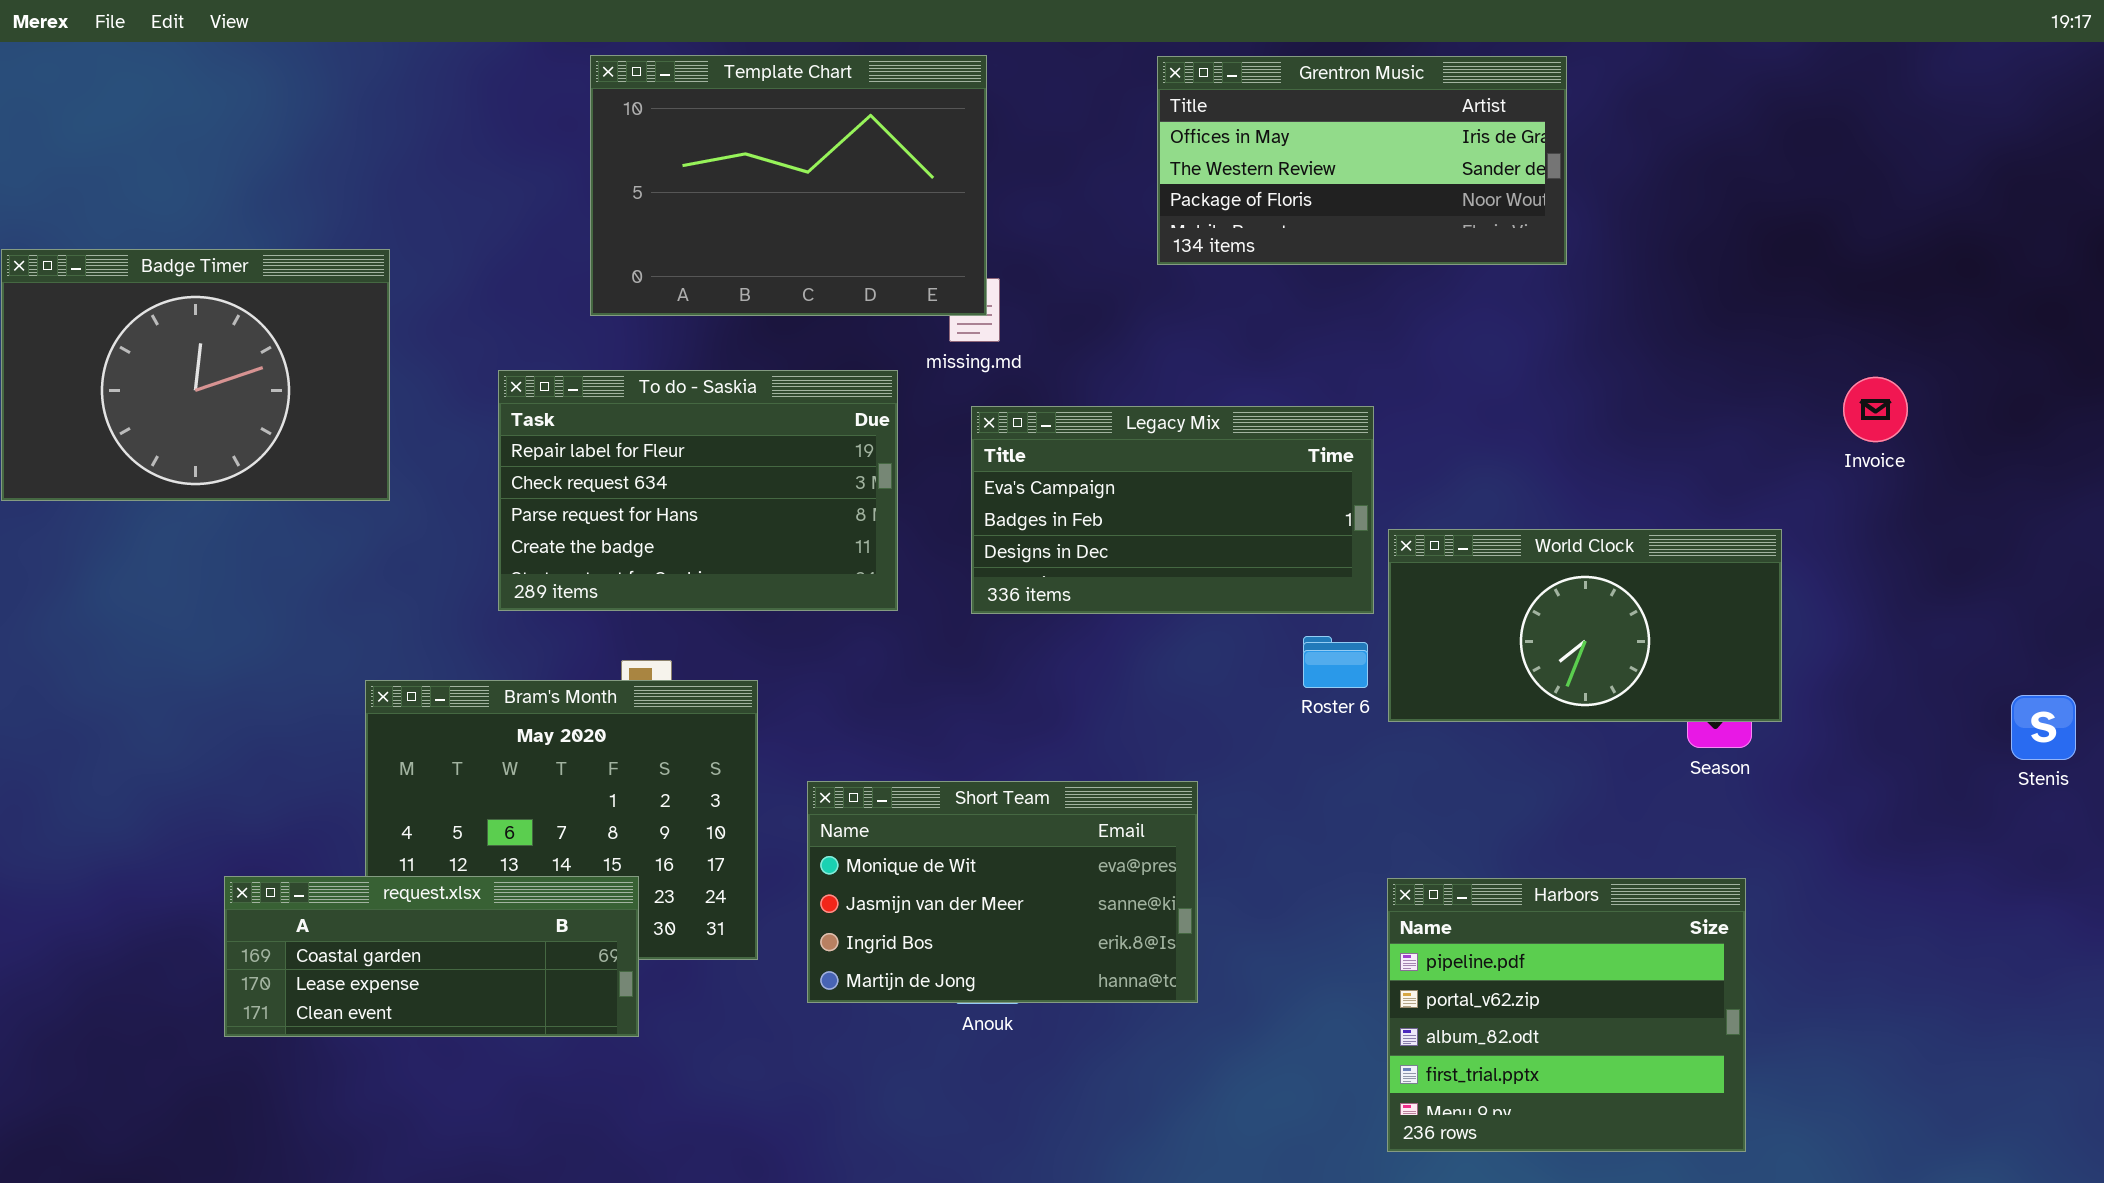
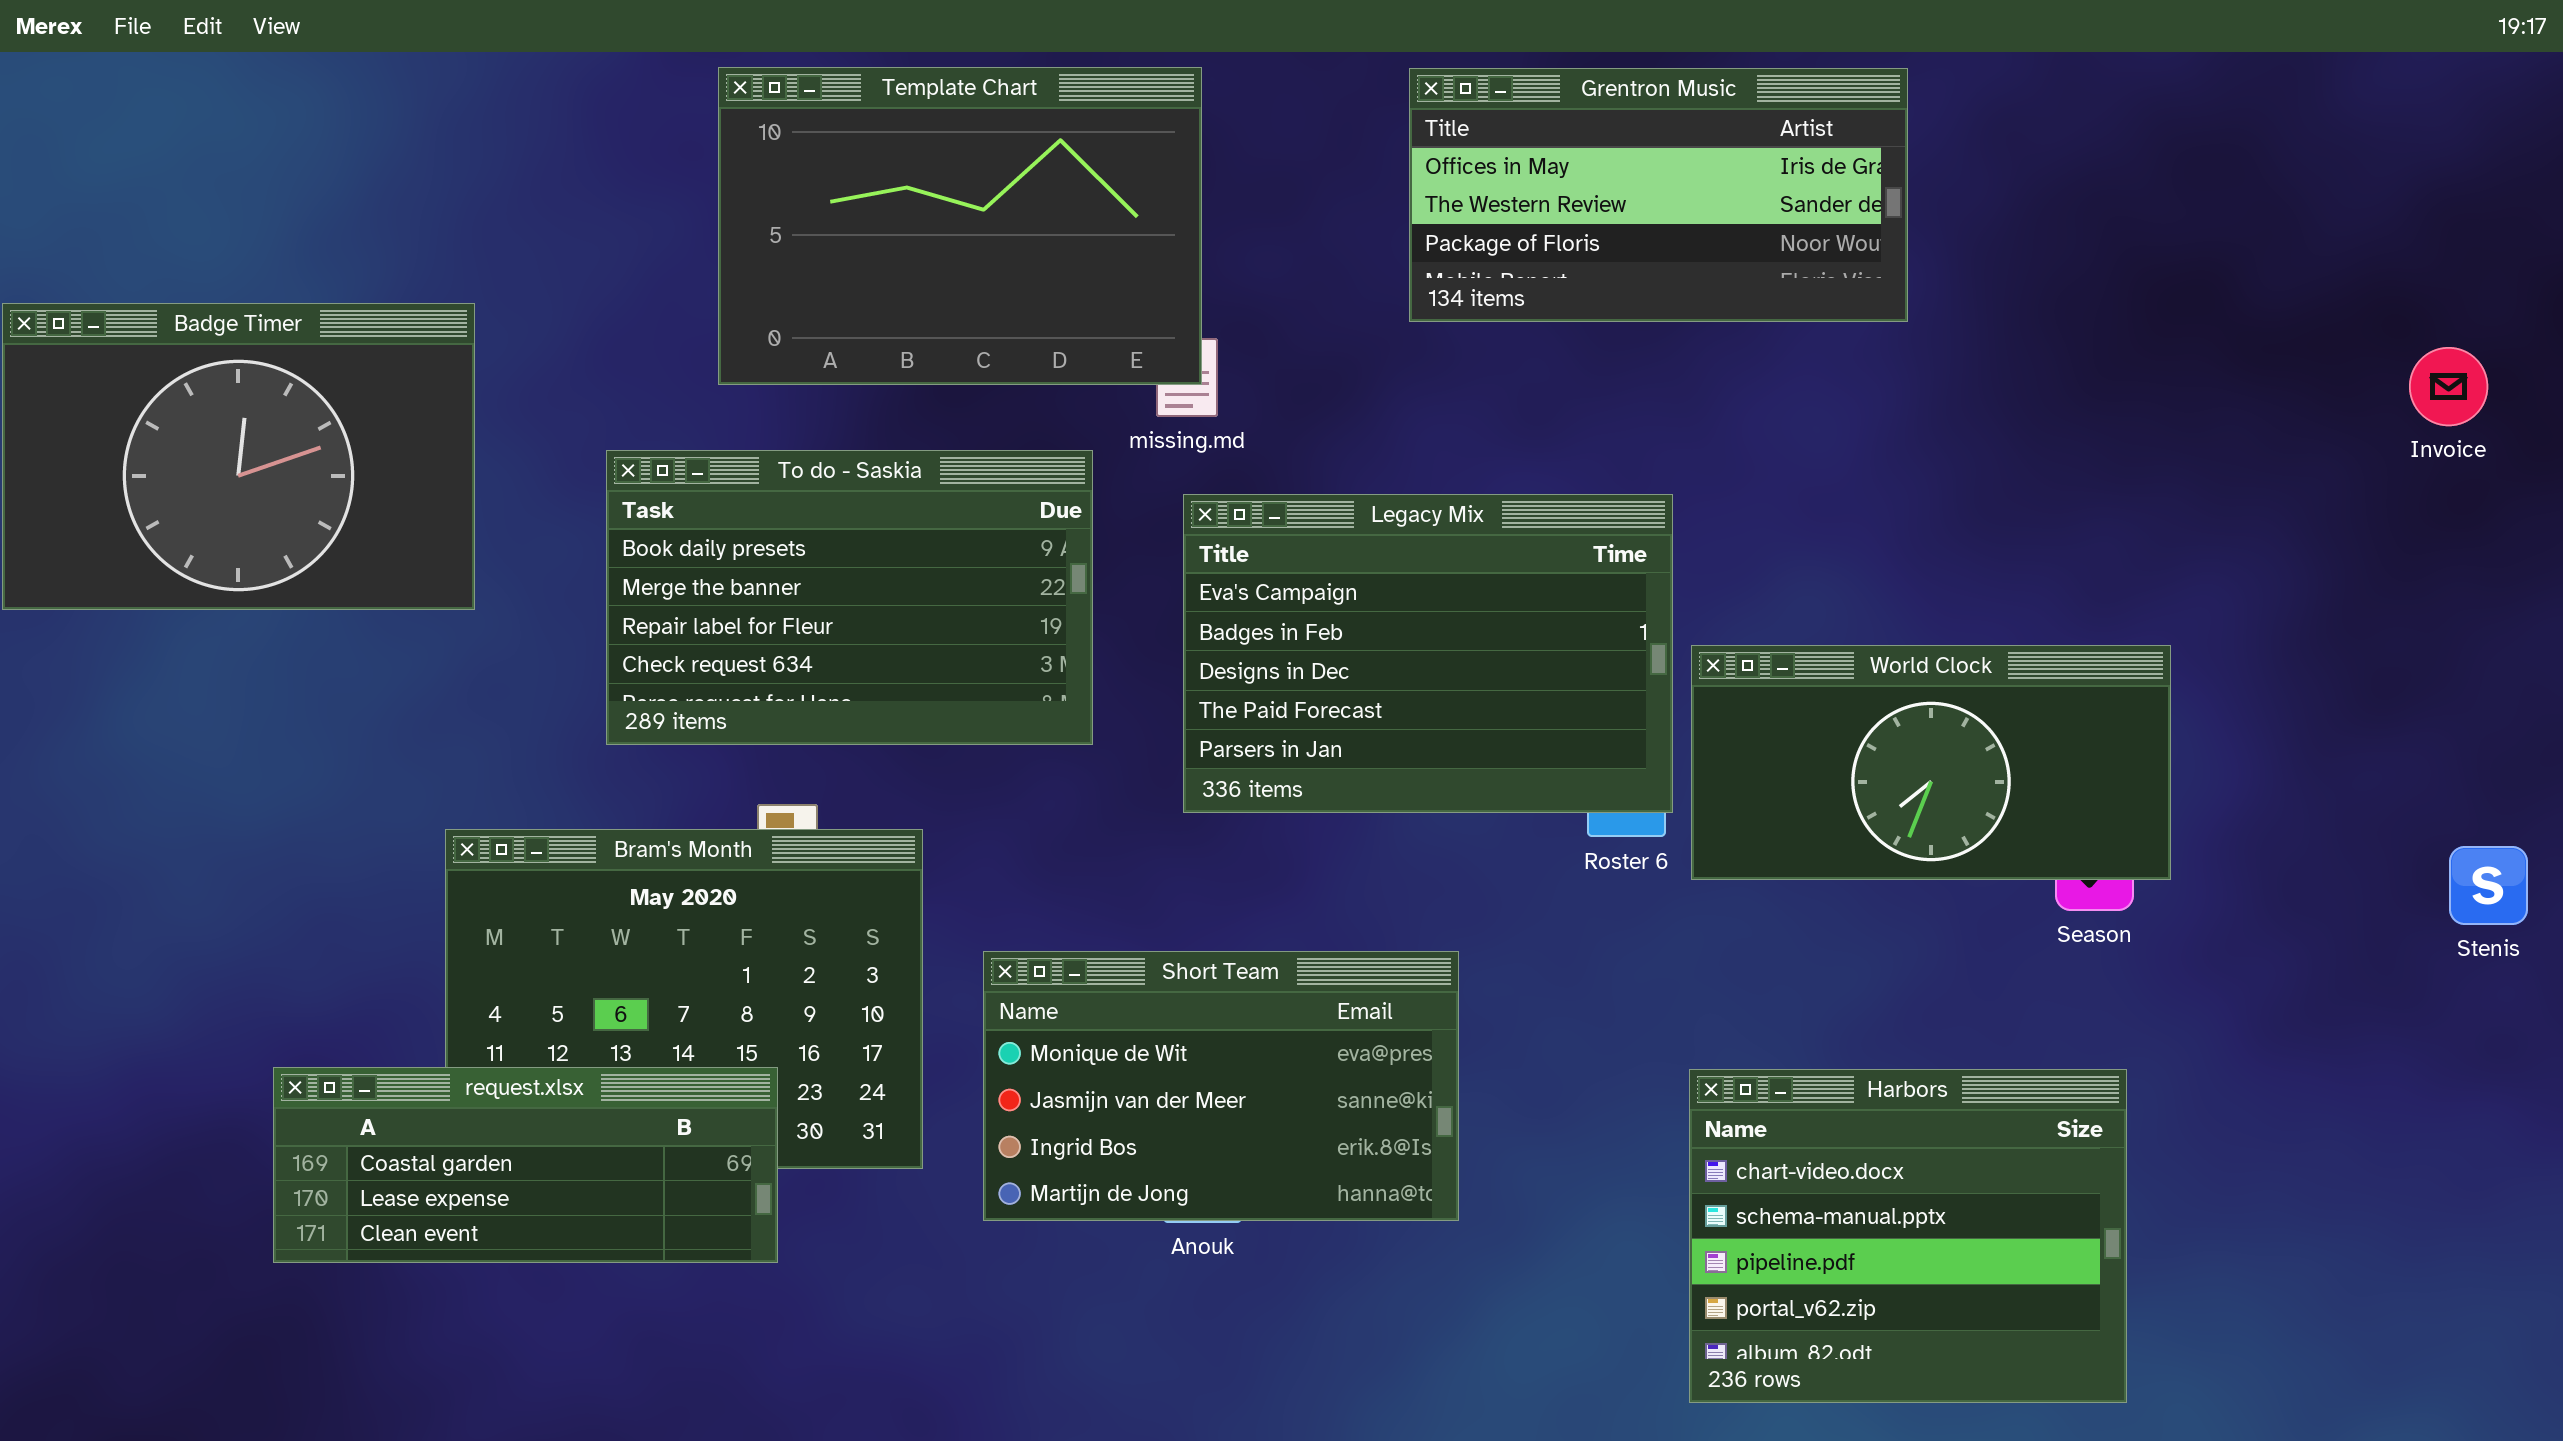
To do - Saskia: [498,370,898,611] -> [606,450,1093,745], scrolled up 2 rows
Invoice: [1843,377,1908,442] -> [2409,347,2488,426], moved
Legacy Mix: [971,406,1374,614] -> [1183,494,1673,813], resized
Harbors: [1387,878,1746,1152] -> [1689,1069,2127,1403], scrolled up 2 rows

